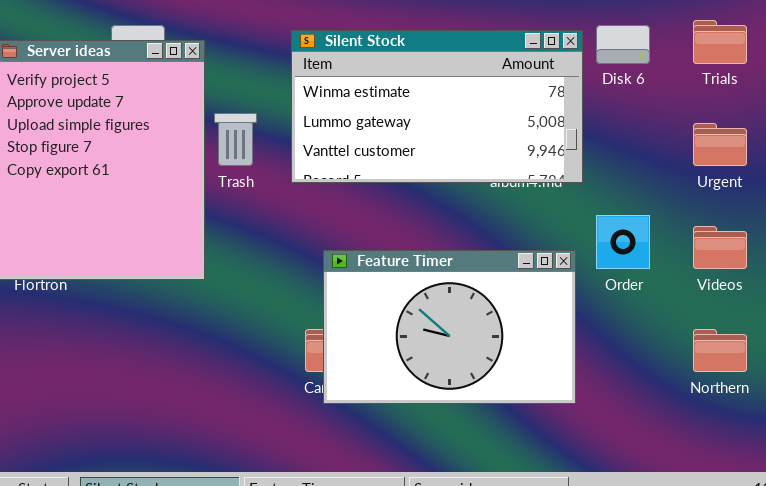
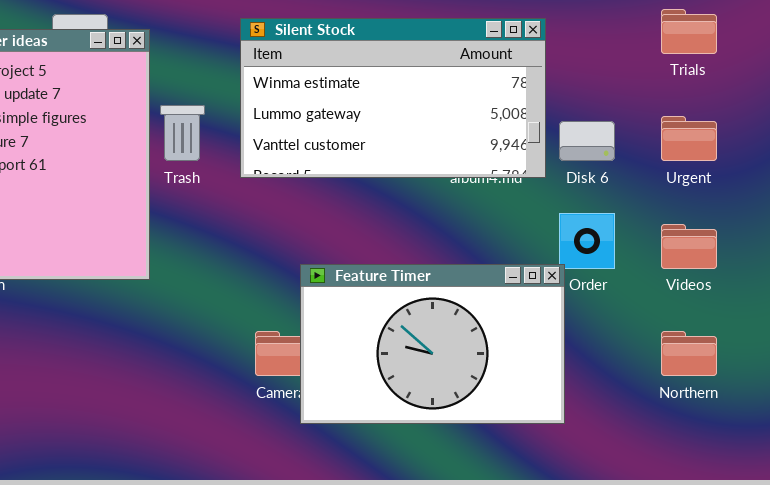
Disk 6: [596,25,650,64] -> [559,121,615,161], moved
Feature Timer: [323,250,576,404] -> [300,264,565,424], moved

